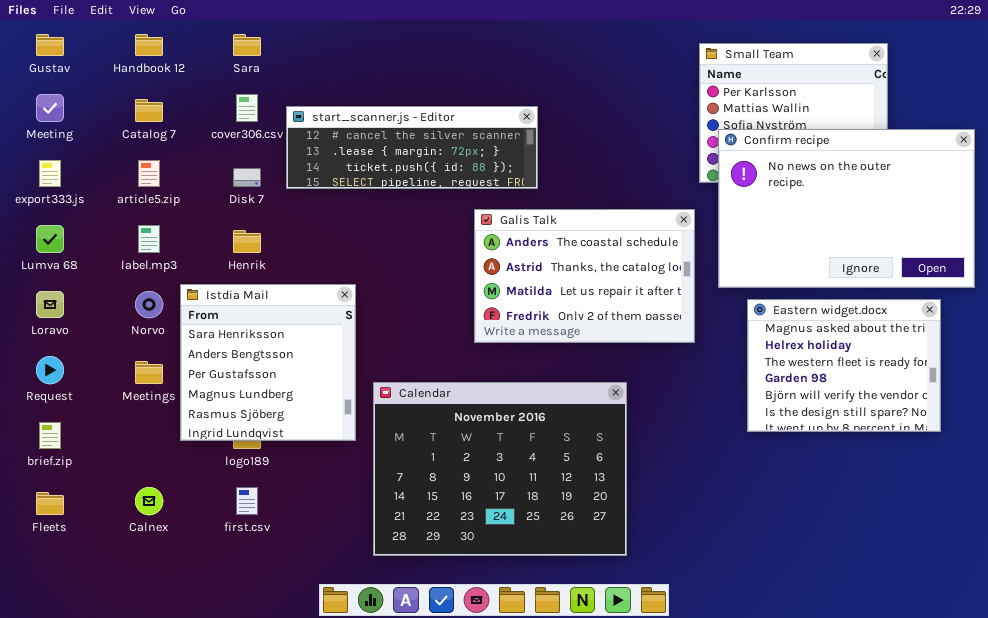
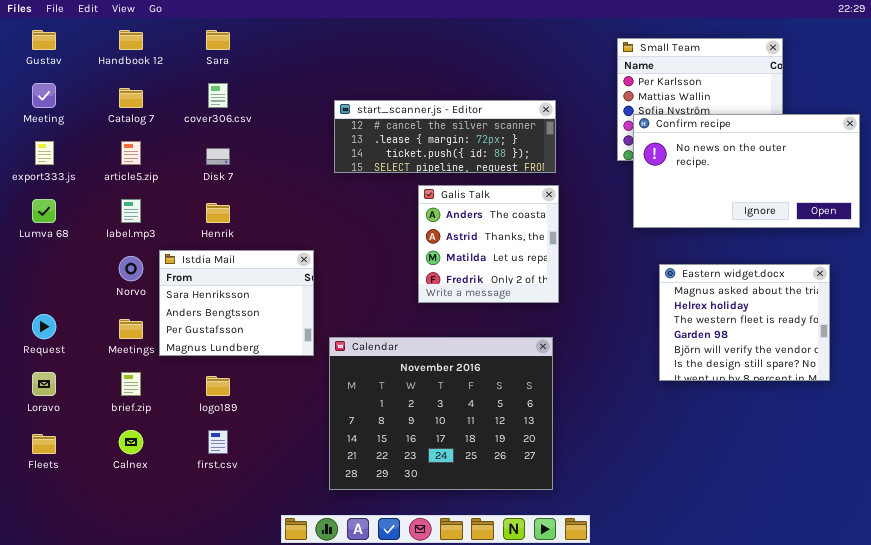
start_scanner.js - Editor: [286,106,538,189] -> [334,100,556,173], moved
Confirm recipe: [718,129,975,288] -> [633,114,860,228], resized
Galis Talk: [474,209,695,343] -> [418,185,559,303], resized
Istdia Mail: [180,284,356,441] -> [159,250,314,356], resized
Loravo: [36,291,64,318] -> [32,372,56,396], moved
brief.zip: [39,422,61,449] -> [121,372,141,396], moved

